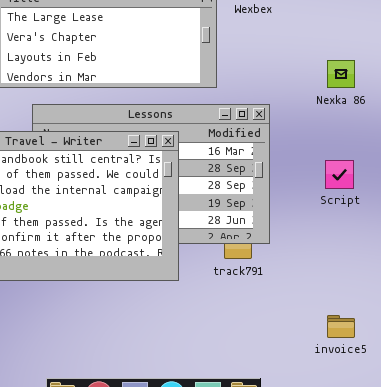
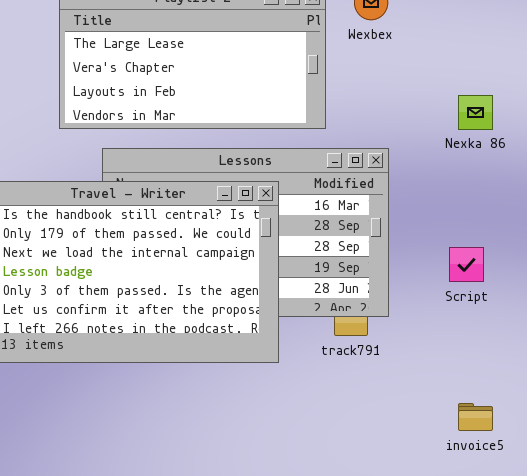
Script: [325,160,354,189] -> [449,247,484,282], moved

